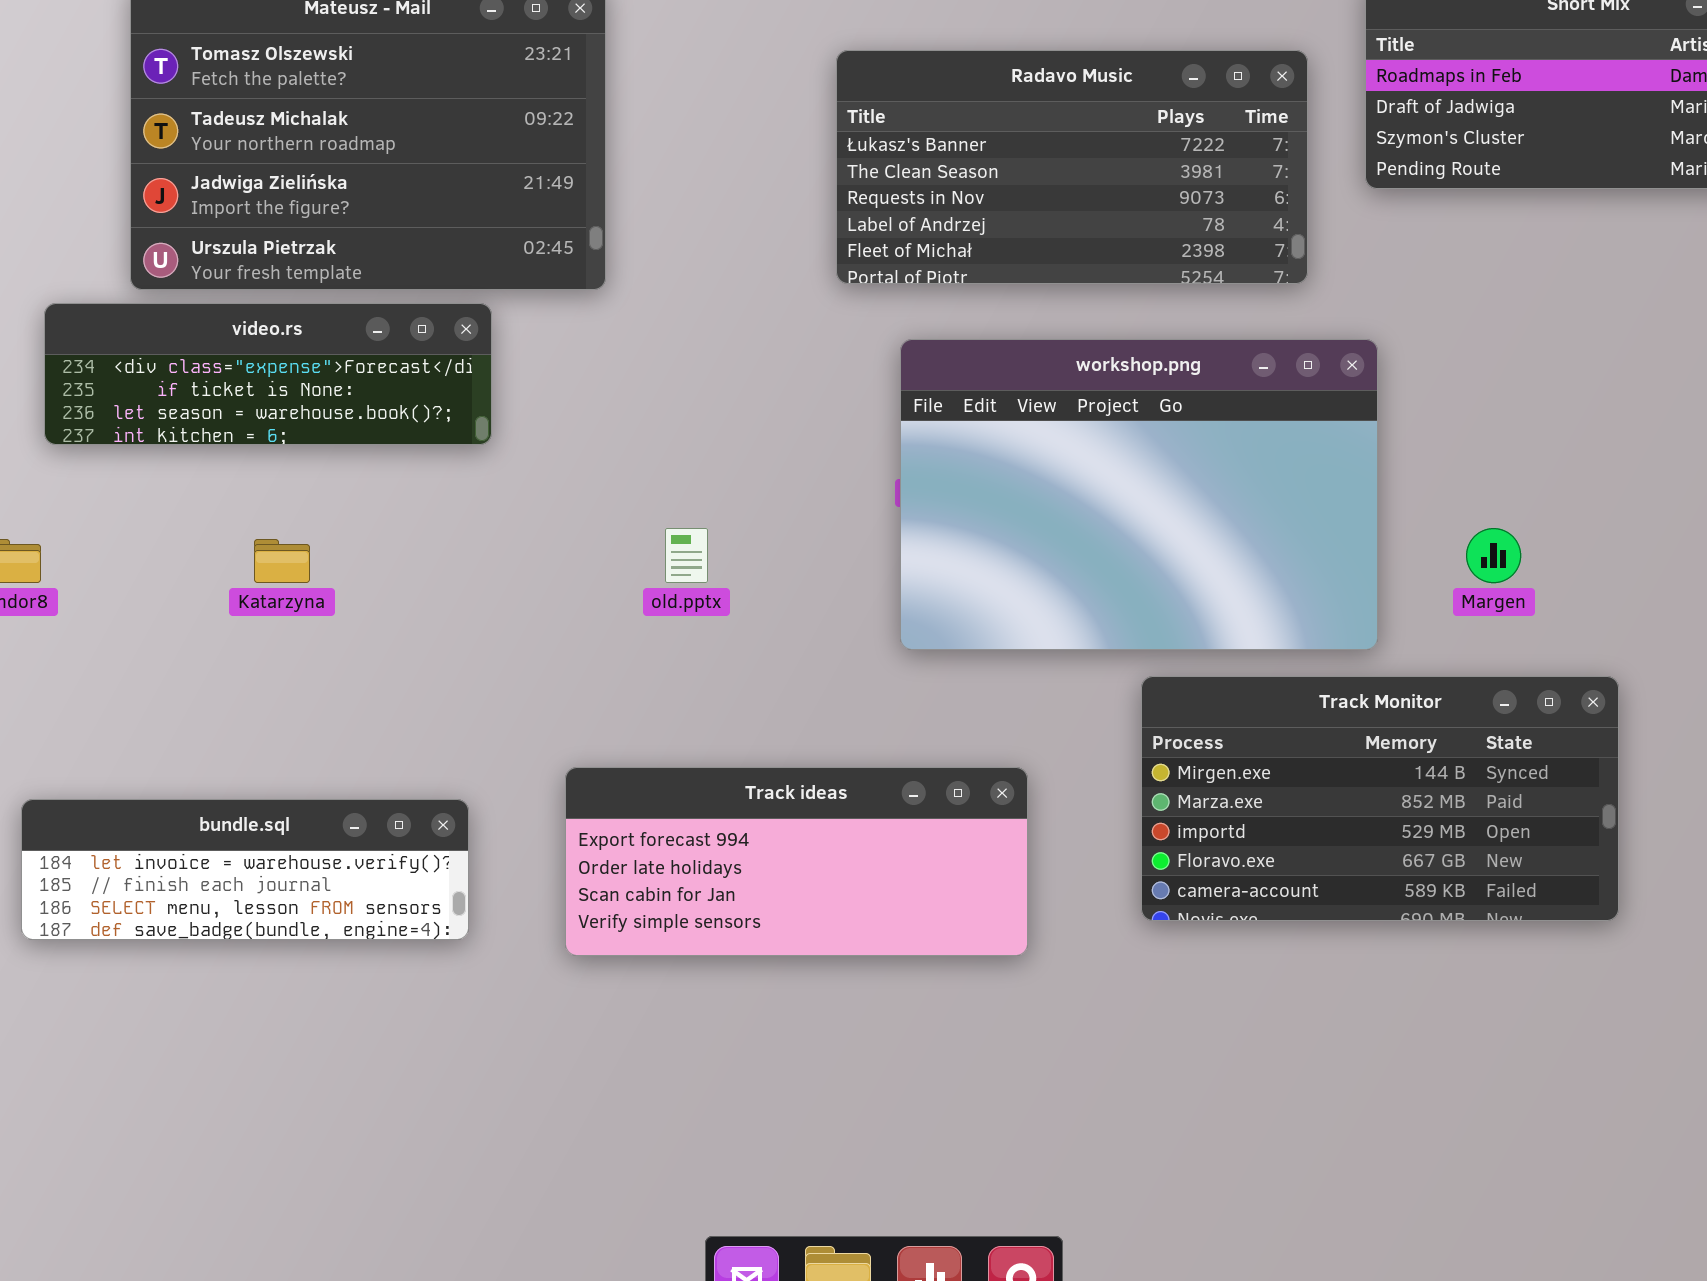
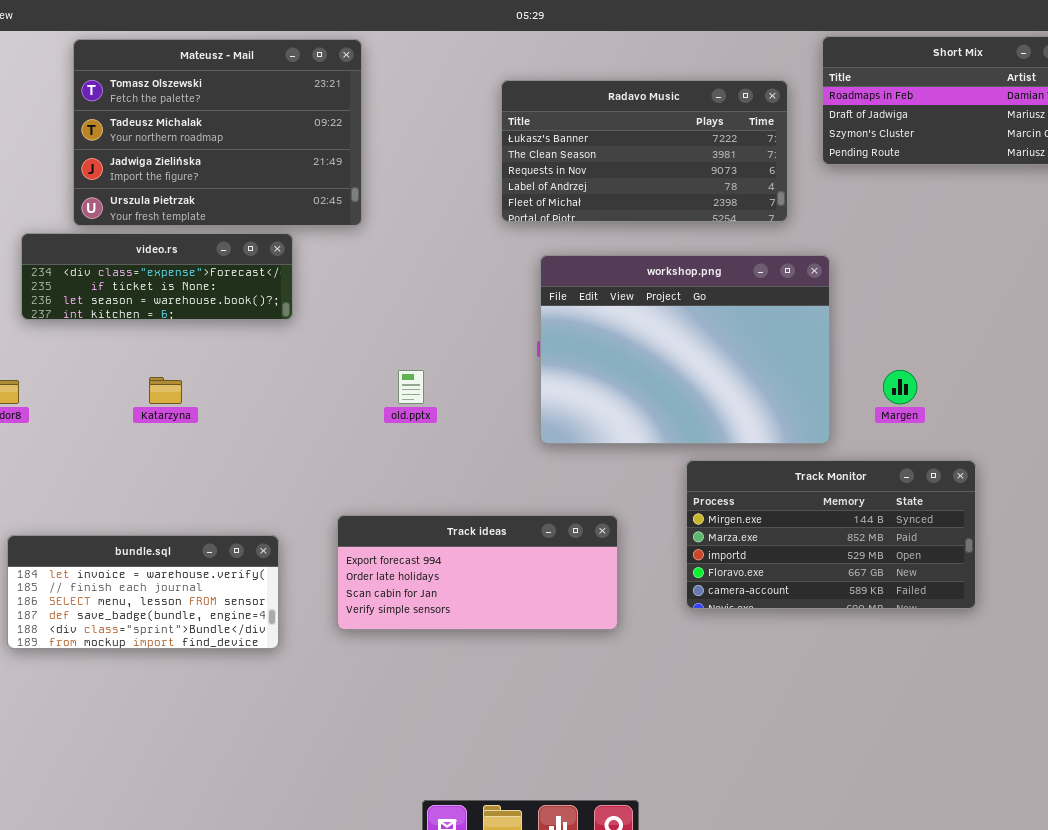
bundle.sql: [21,799,469,940] -> [7,535,279,649], resized

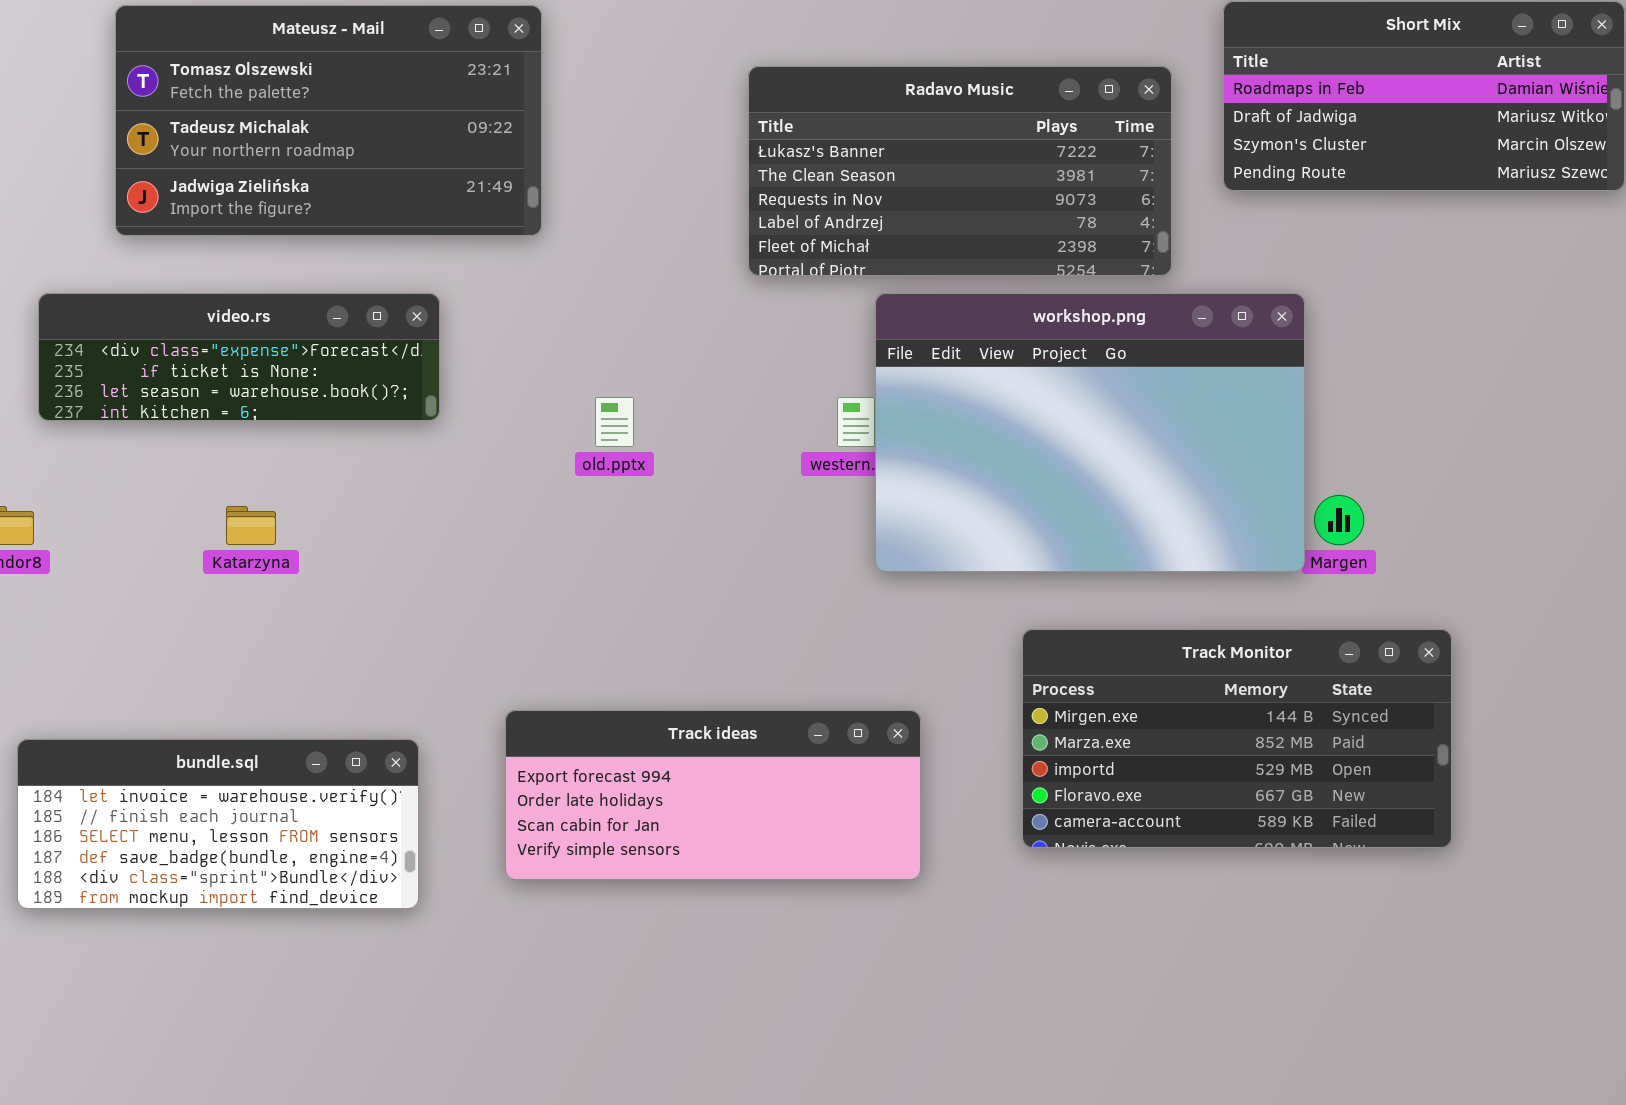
Mateusz - Mail: [73,39,362,226] -> [115,5,542,236], resized
workshop.png: [540,255,830,444] -> [875,293,1305,572], moved
old.pptx: [398,370,424,404] -> [595,397,634,447], moved

